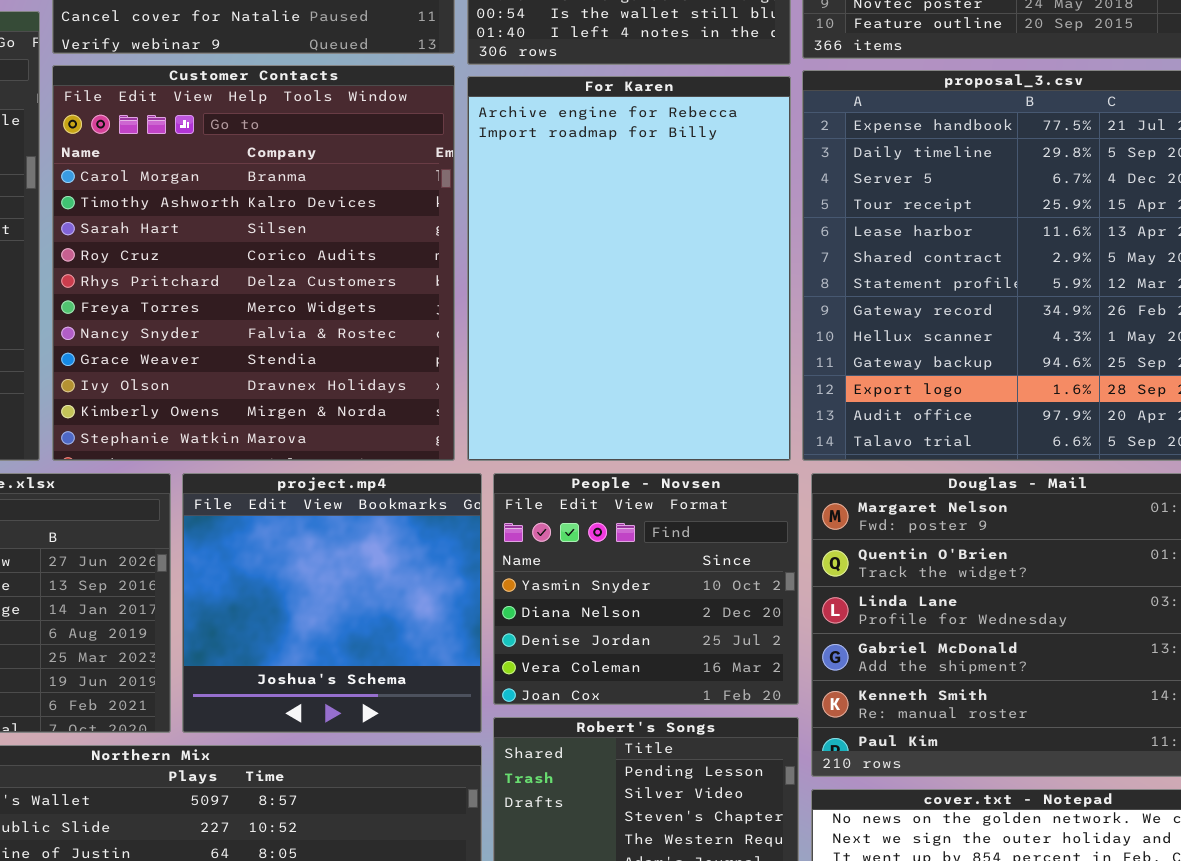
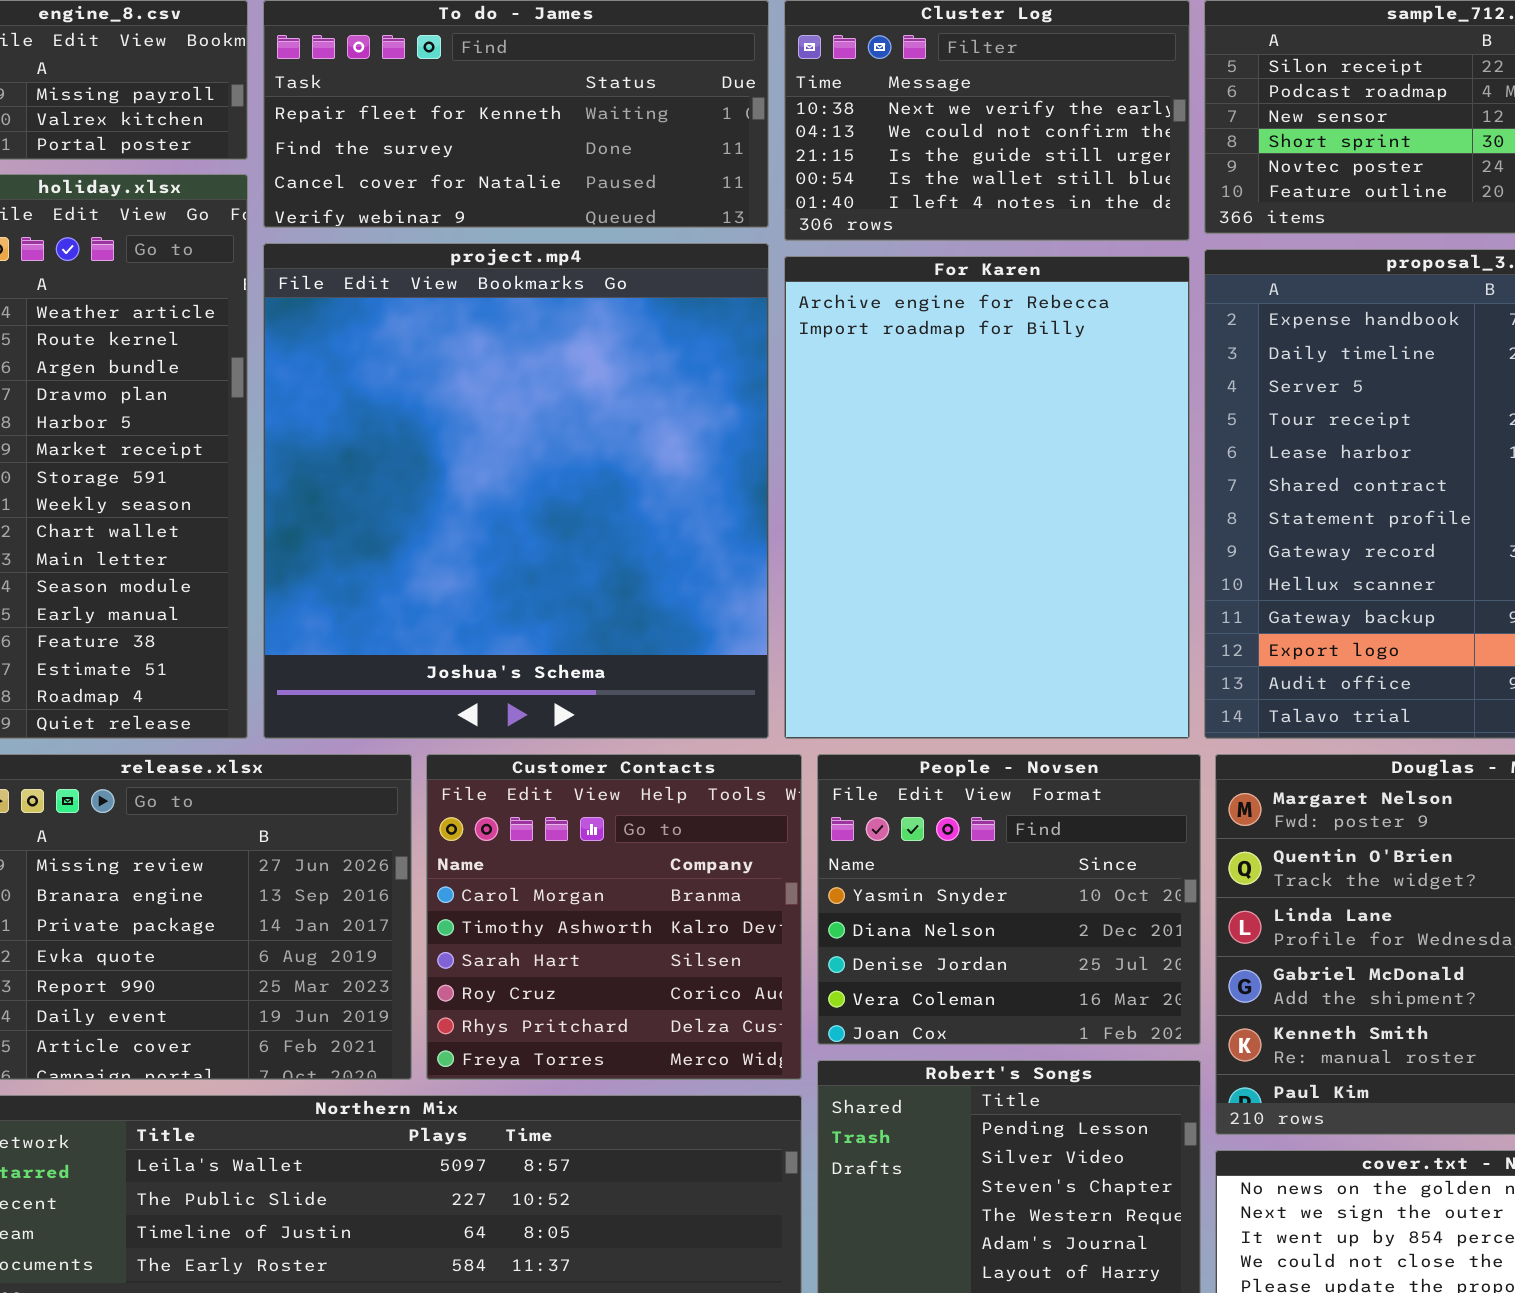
Customer Contacts: [52,65,455,461] -> [426,754,802,1080], moved, resized
project.mp4: [182,473,482,733] -> [263,243,769,739], moved, resized

